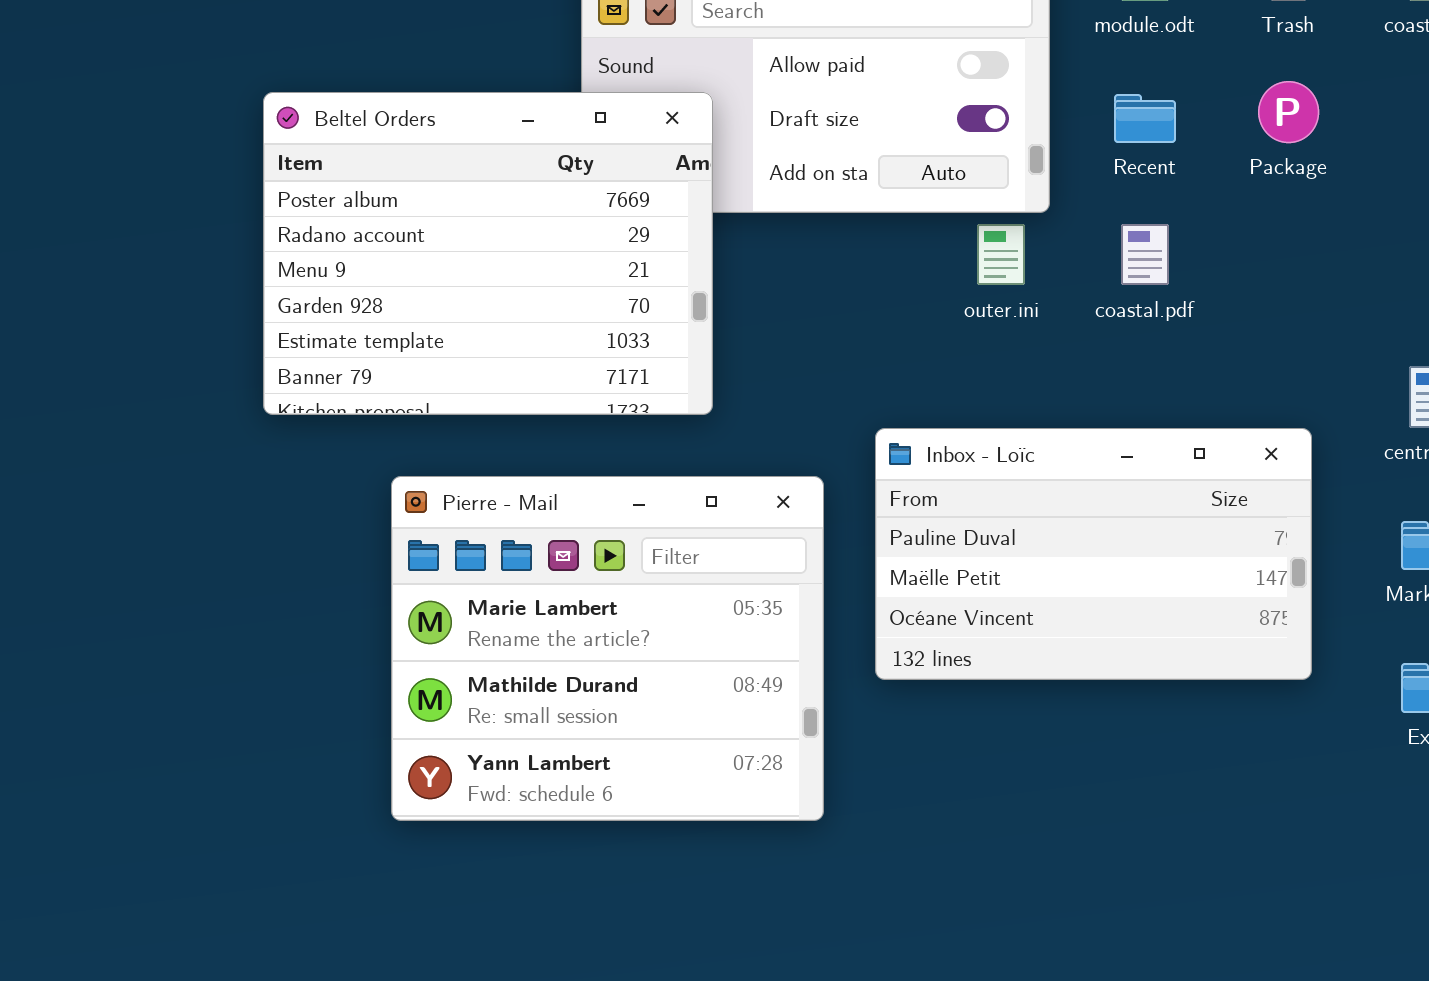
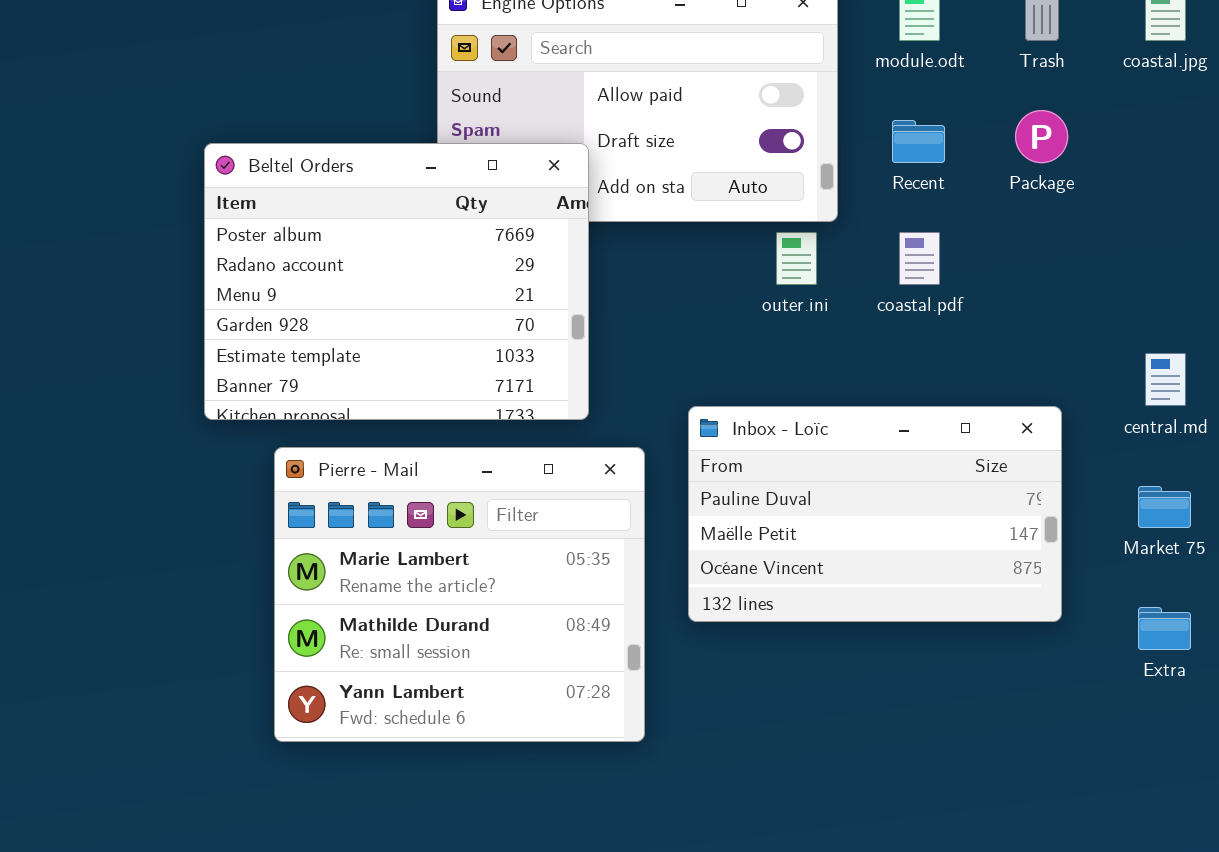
Beltel Orders: [263,92,713,415] -> [204,143,589,420], moved

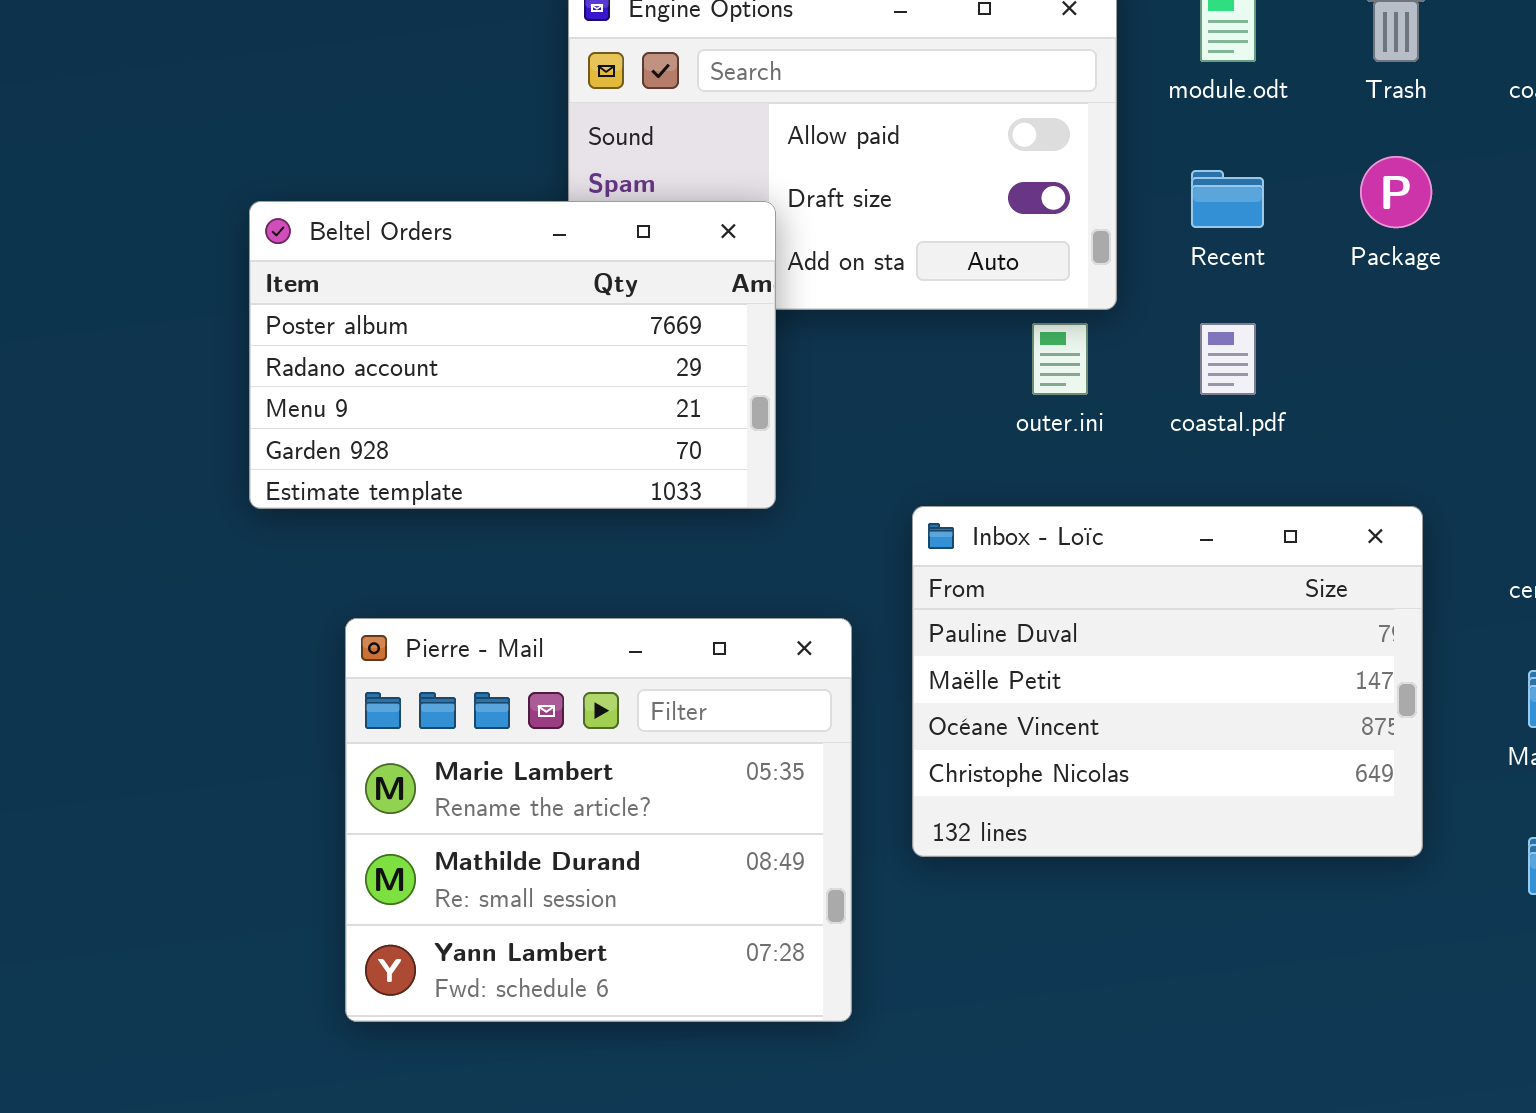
Beltel Orders: [204,143,589,420] -> [249,201,776,509], resized
Inbox - Loïc: [688,406,1062,622] -> [912,506,1423,857], resized

